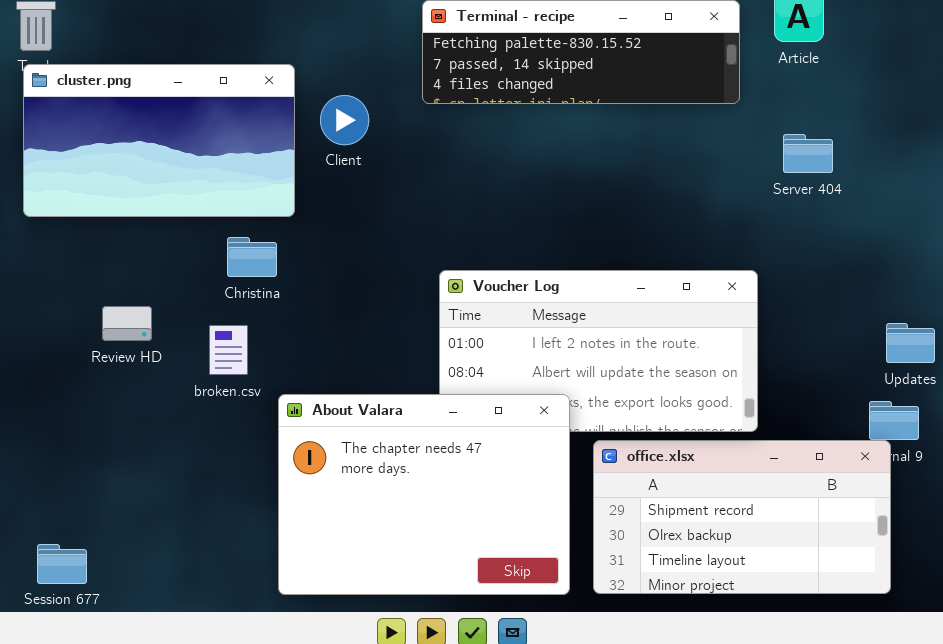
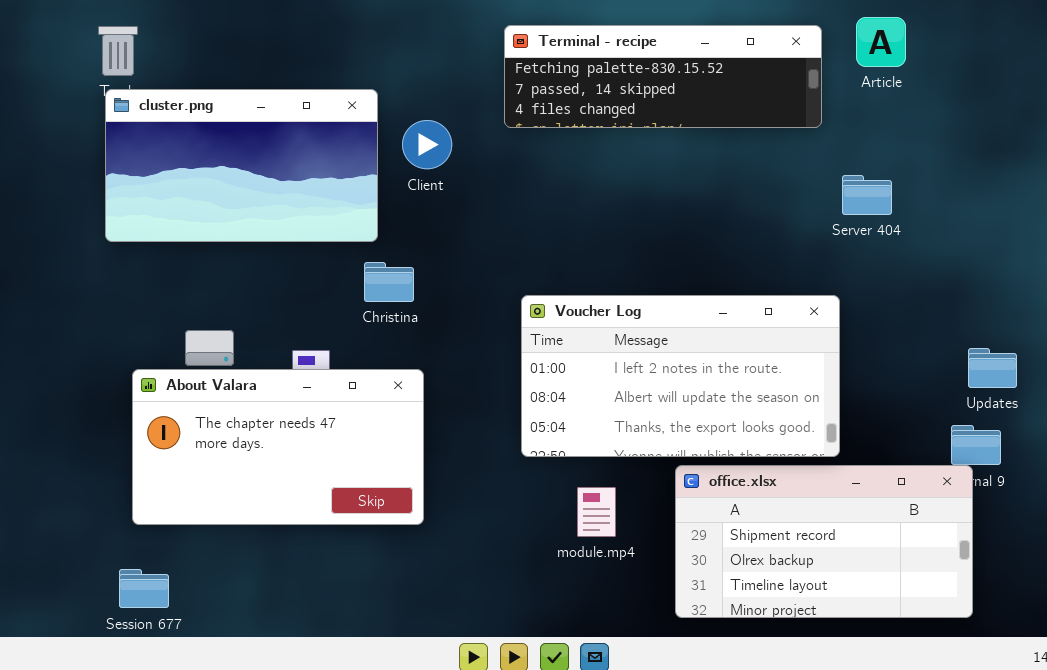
Server 404: [783,134,833,173] -> [842,175,892,215], moved
Christina: [227,237,277,277] -> [364,262,414,302], moved
About Valara: [278,394,570,595] -> [132,369,424,525], moved, resized

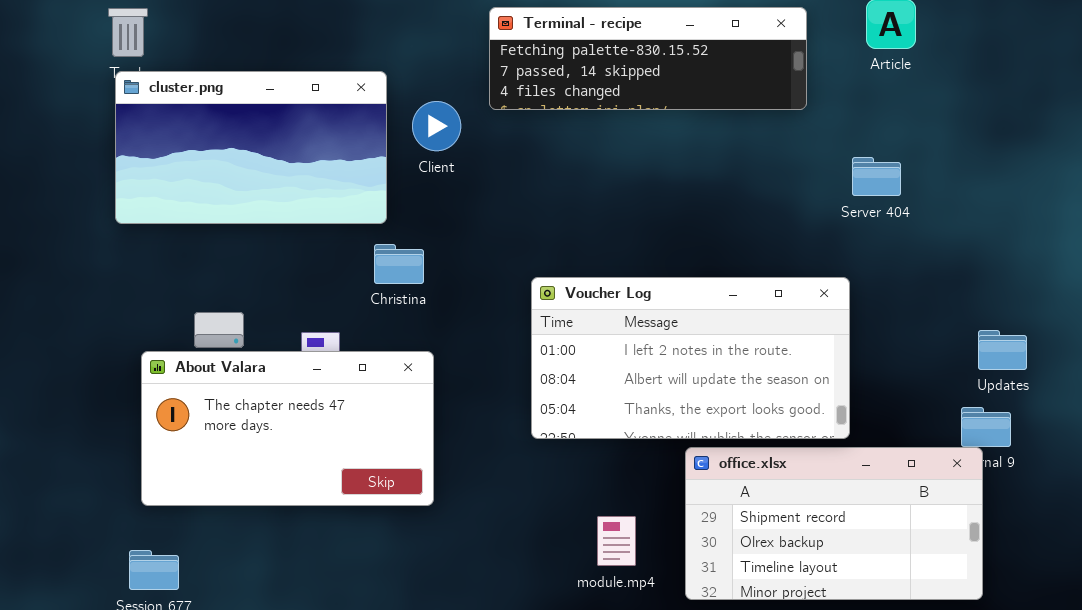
Terminal - recipe: [504,25,822,128] -> [489,7,807,110], moved
module.mp4: [577,487,616,537] -> [597,516,636,566], moved

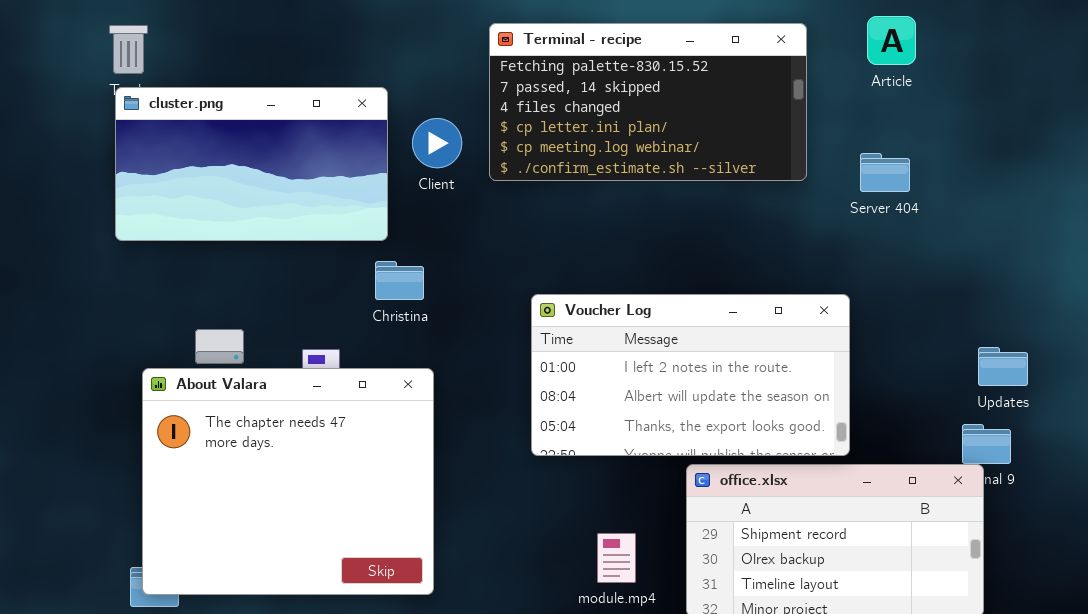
Terminal - recipe: [489,7,807,110] -> [489,23,807,181], resized
Server 404: [852,157,901,196] -> [860,153,910,192], moved
About Valara: [141,351,434,506] -> [142,368,434,595], resized

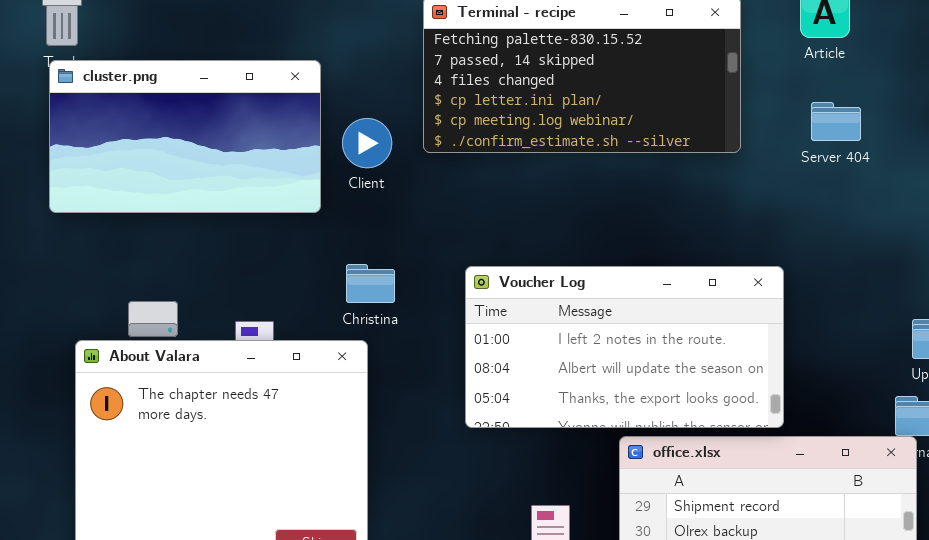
Client: [412,118,462,168] -> [342,118,392,168], moved
Server 404: [860,153,910,192] -> [811,102,861,141], moved
Christina: [375,261,424,300] -> [346,264,395,303], moved

